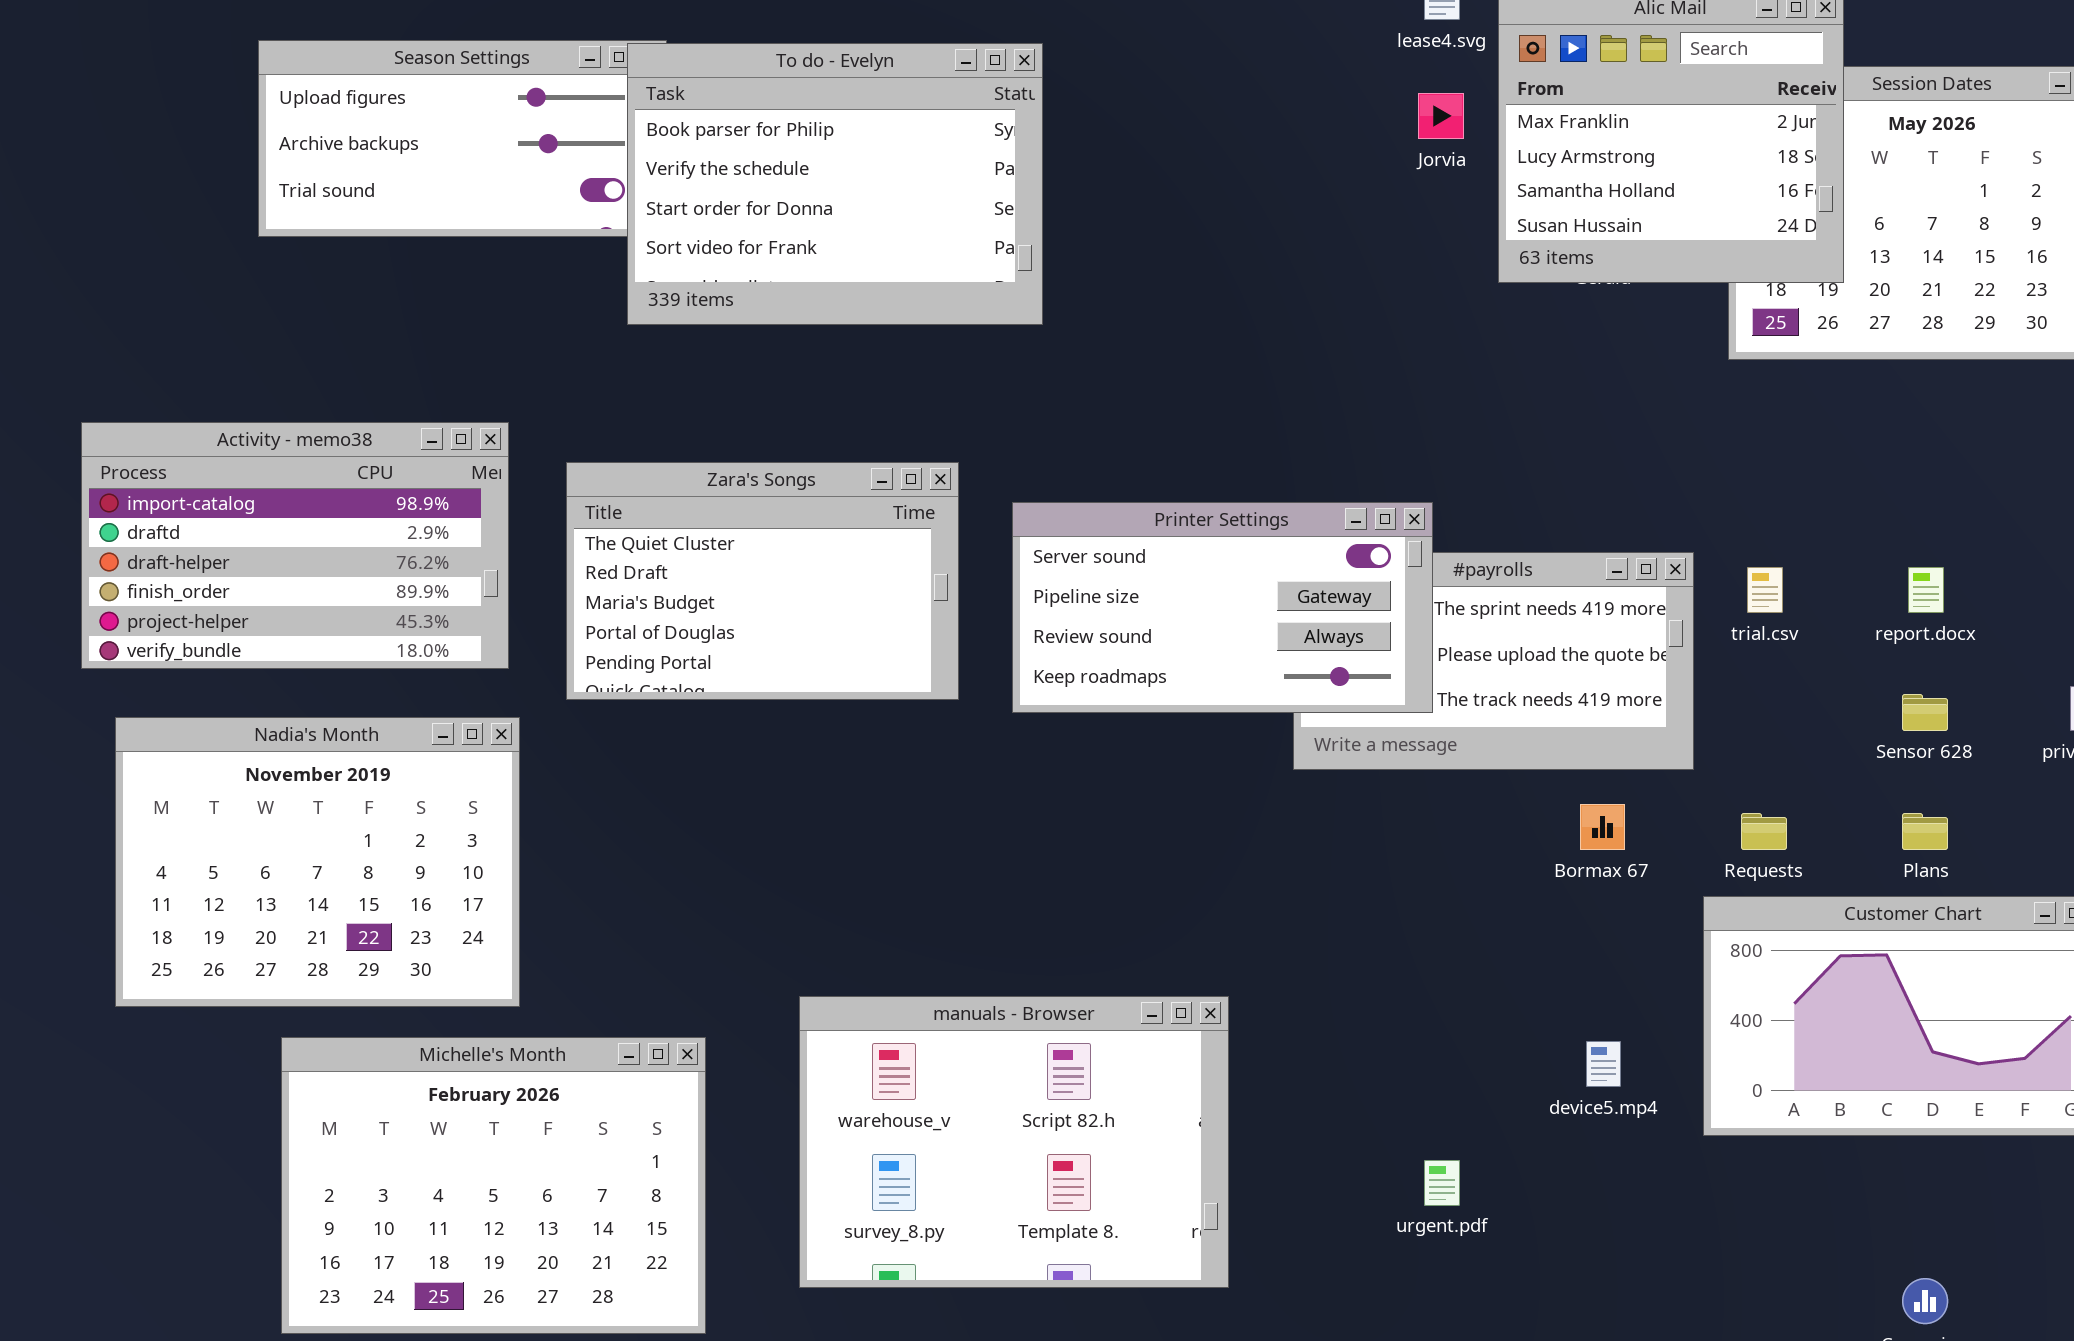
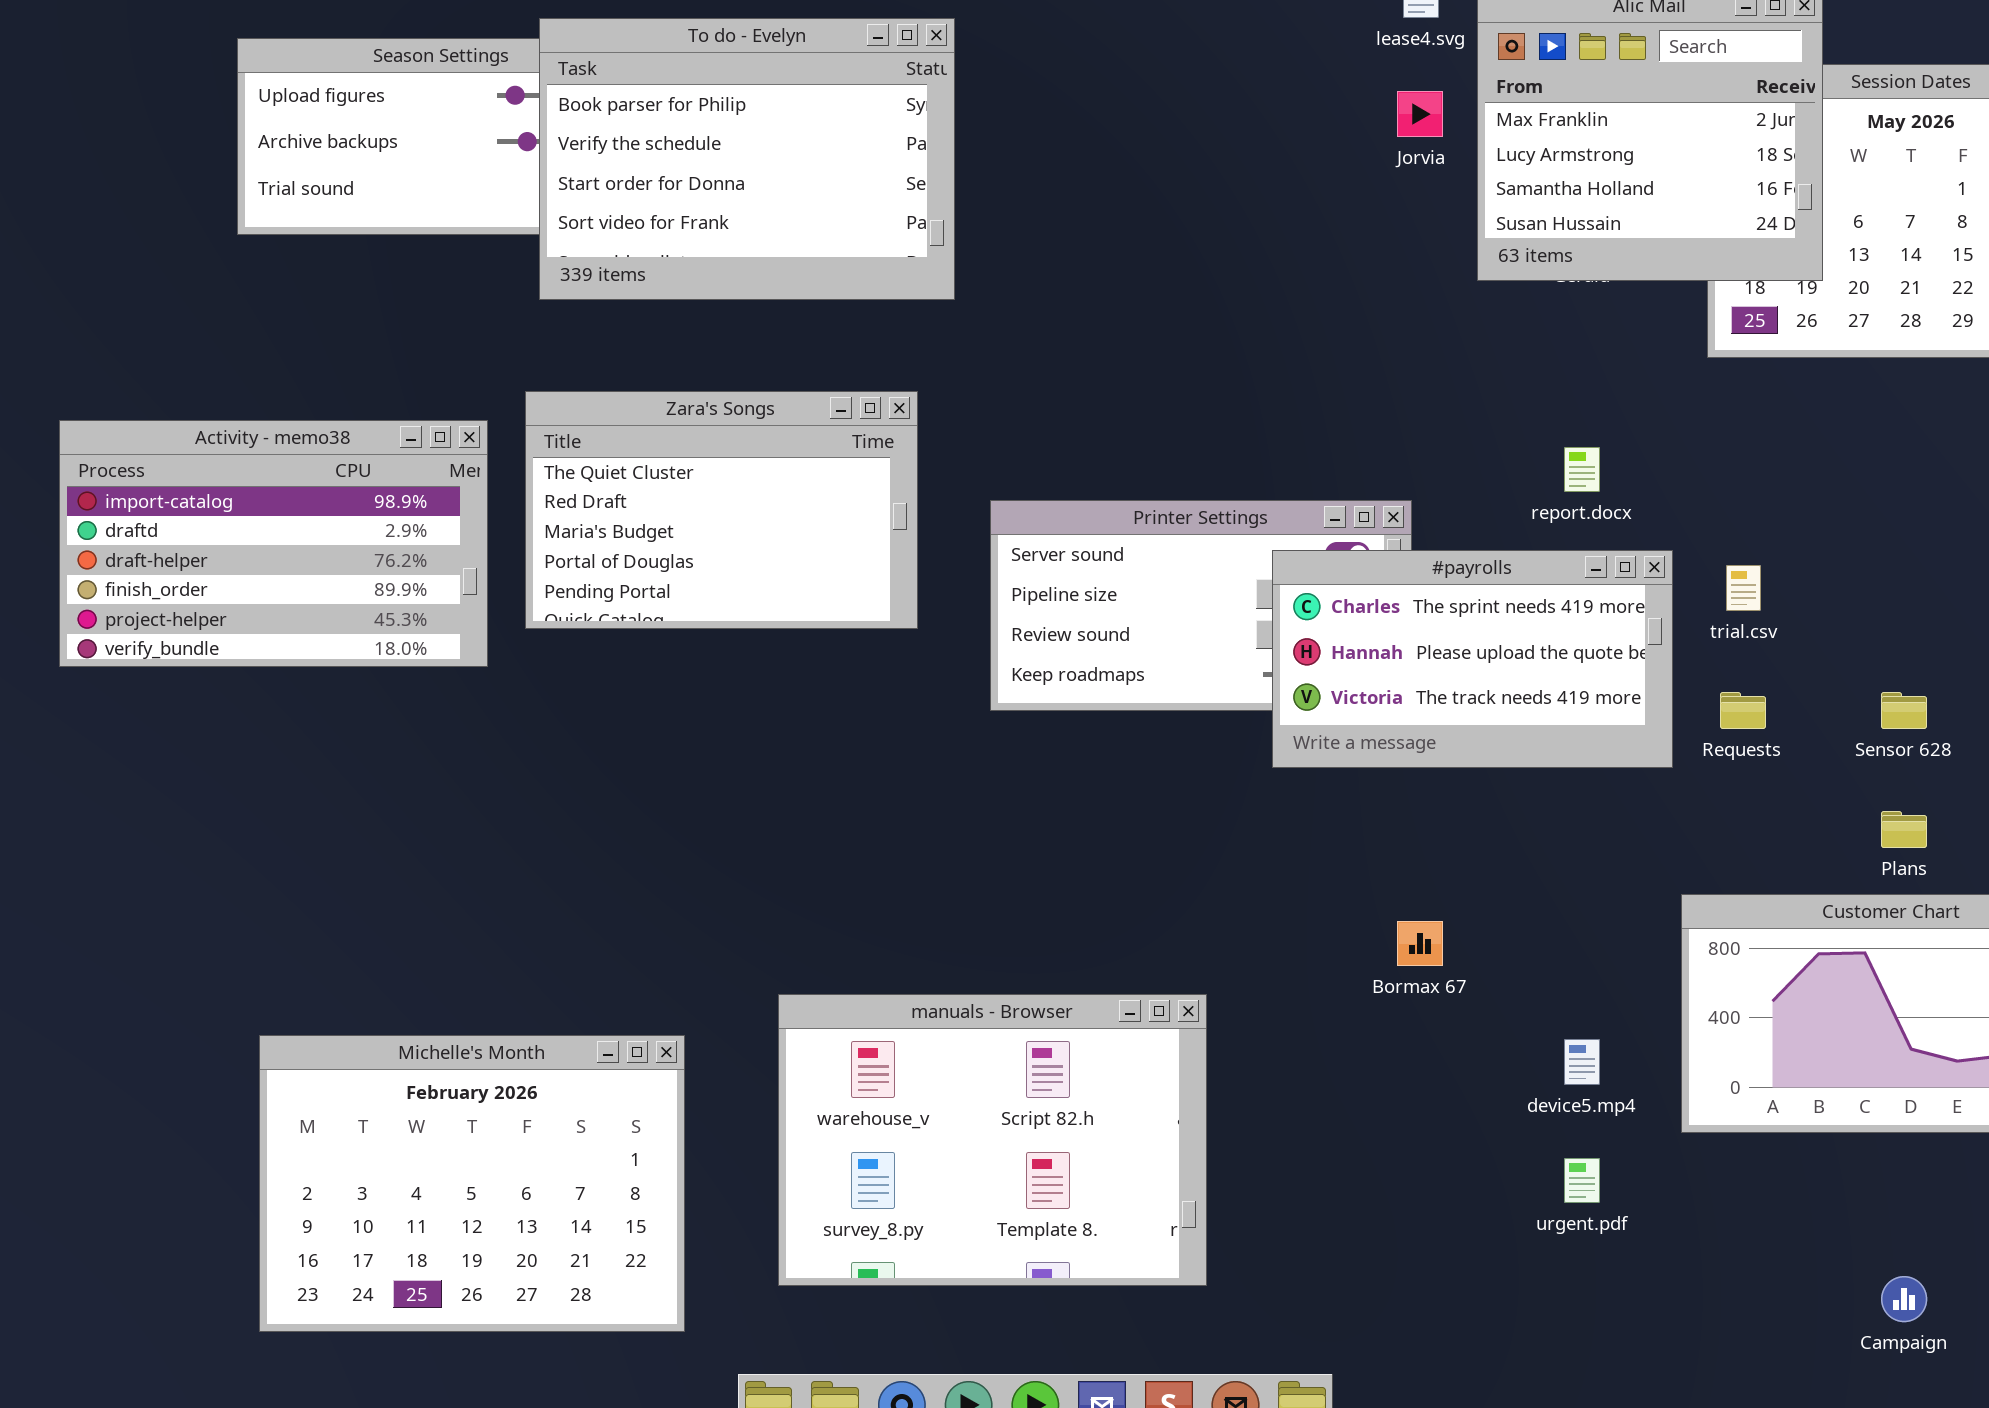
To do - Evelyn: [627,43,1043,325] -> [539,18,955,300], moved
Zara's Songs: [566,462,959,700] -> [525,391,918,629], moved
#payrolls: [1293,552,1694,770] -> [1272,550,1673,768], raised
report.docx: [1908,567,1944,613] -> [1564,447,1600,492], moved
Nadia's Month: [115,717,520,1007] -> none, closed
Bormax 67: [1580,804,1625,850] -> [1397,921,1443,966], moved
Requests: [1741,813,1787,850] -> [1720,692,1766,729], moved
urgent.pdf: [1424,1160,1460,1206] -> [1564,1158,1600,1203], moved

